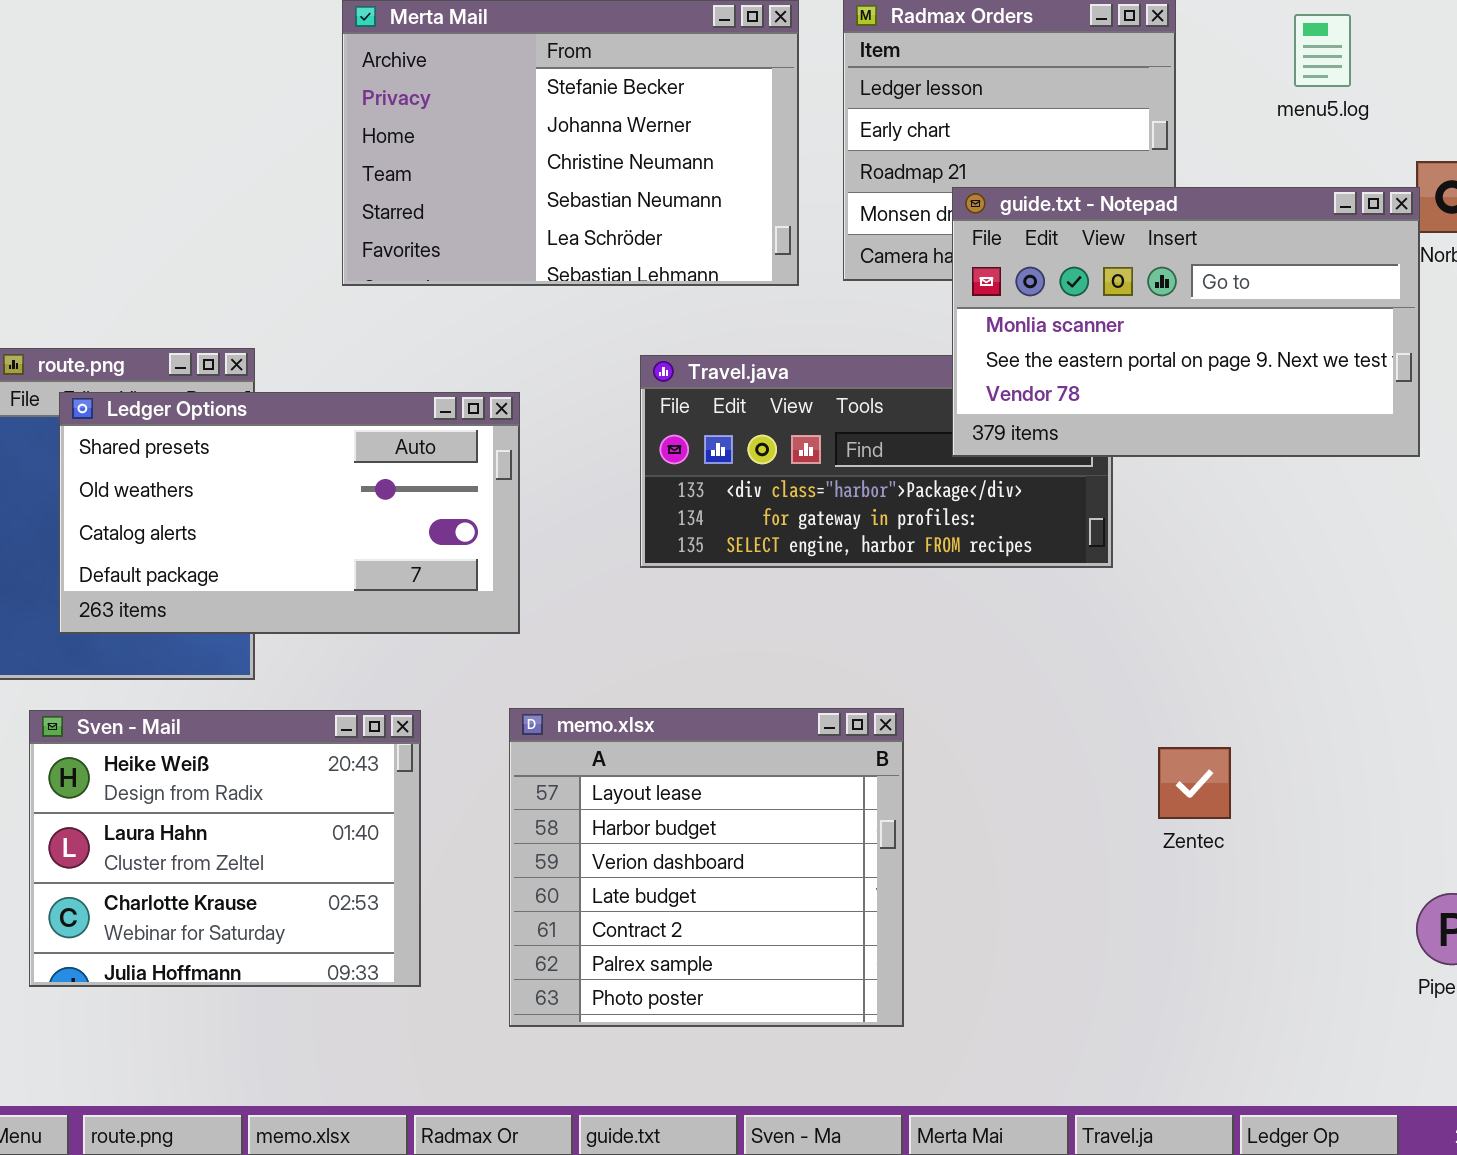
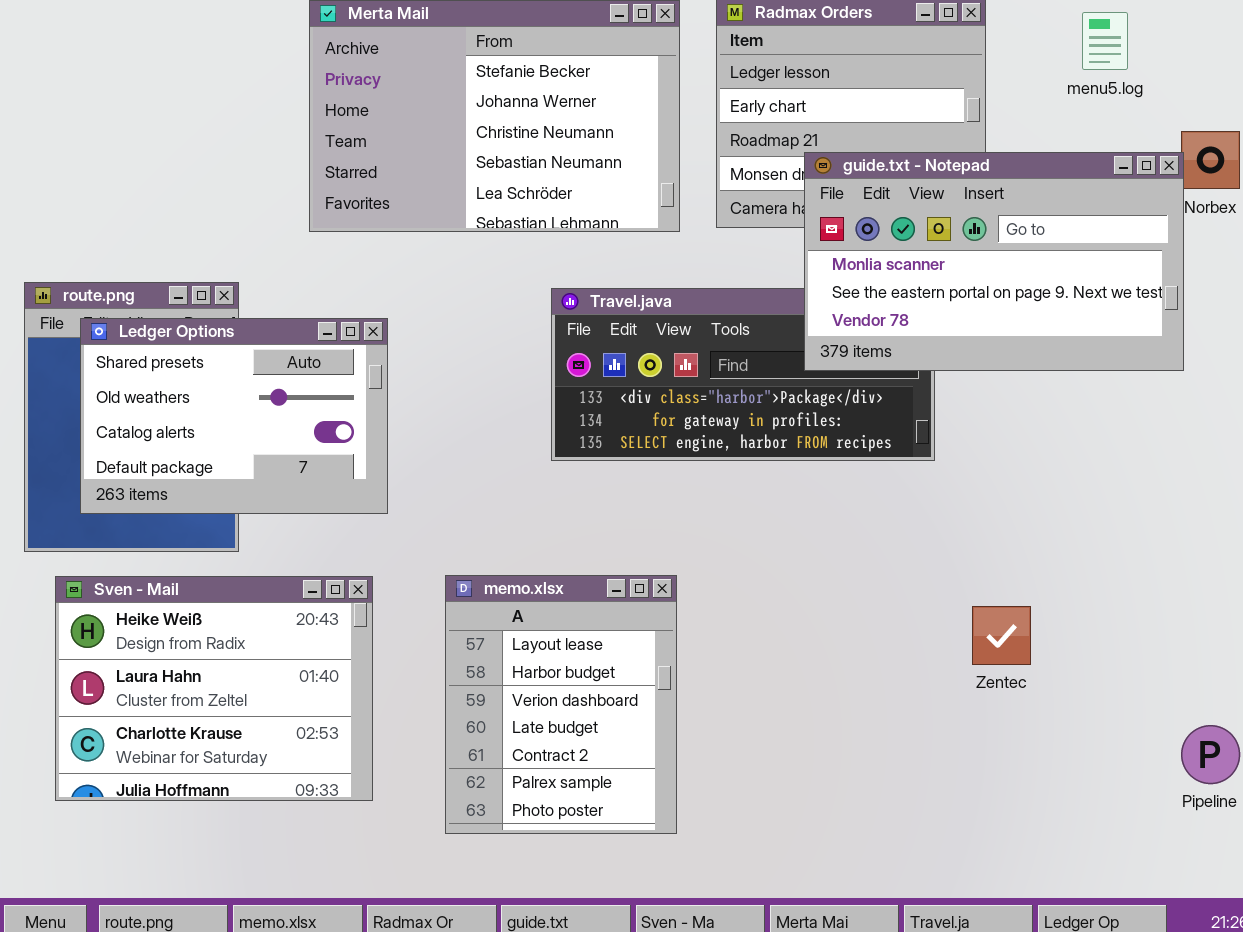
Ledger Options: [59,392,520,634] -> [80,318,388,514], resized
memo.xlsx: [509,708,904,1027] -> [445,575,677,834], resized

